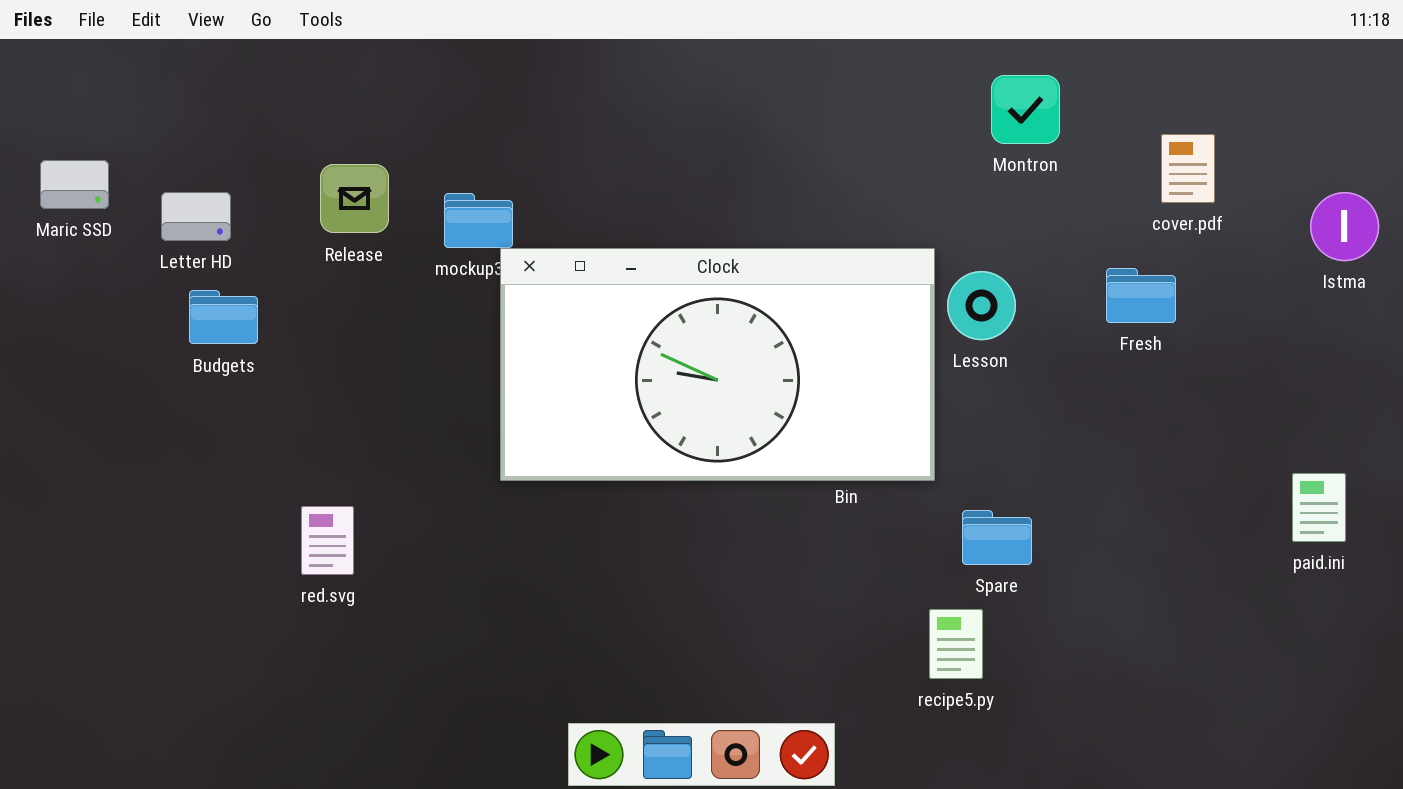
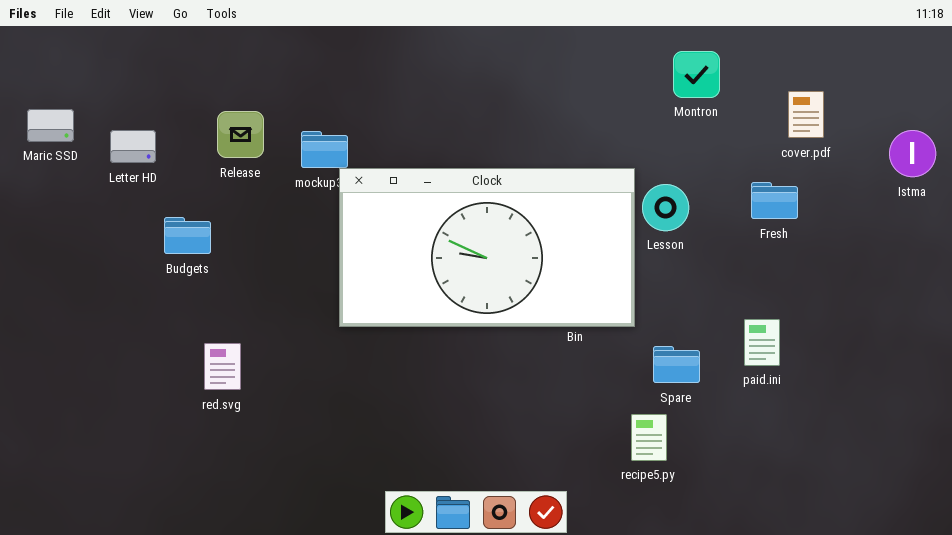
Budgets: [189,290,258,344] -> [164,217,211,254], moved
paid.ini: [1292,473,1346,542] -> [744,319,780,366], moved

